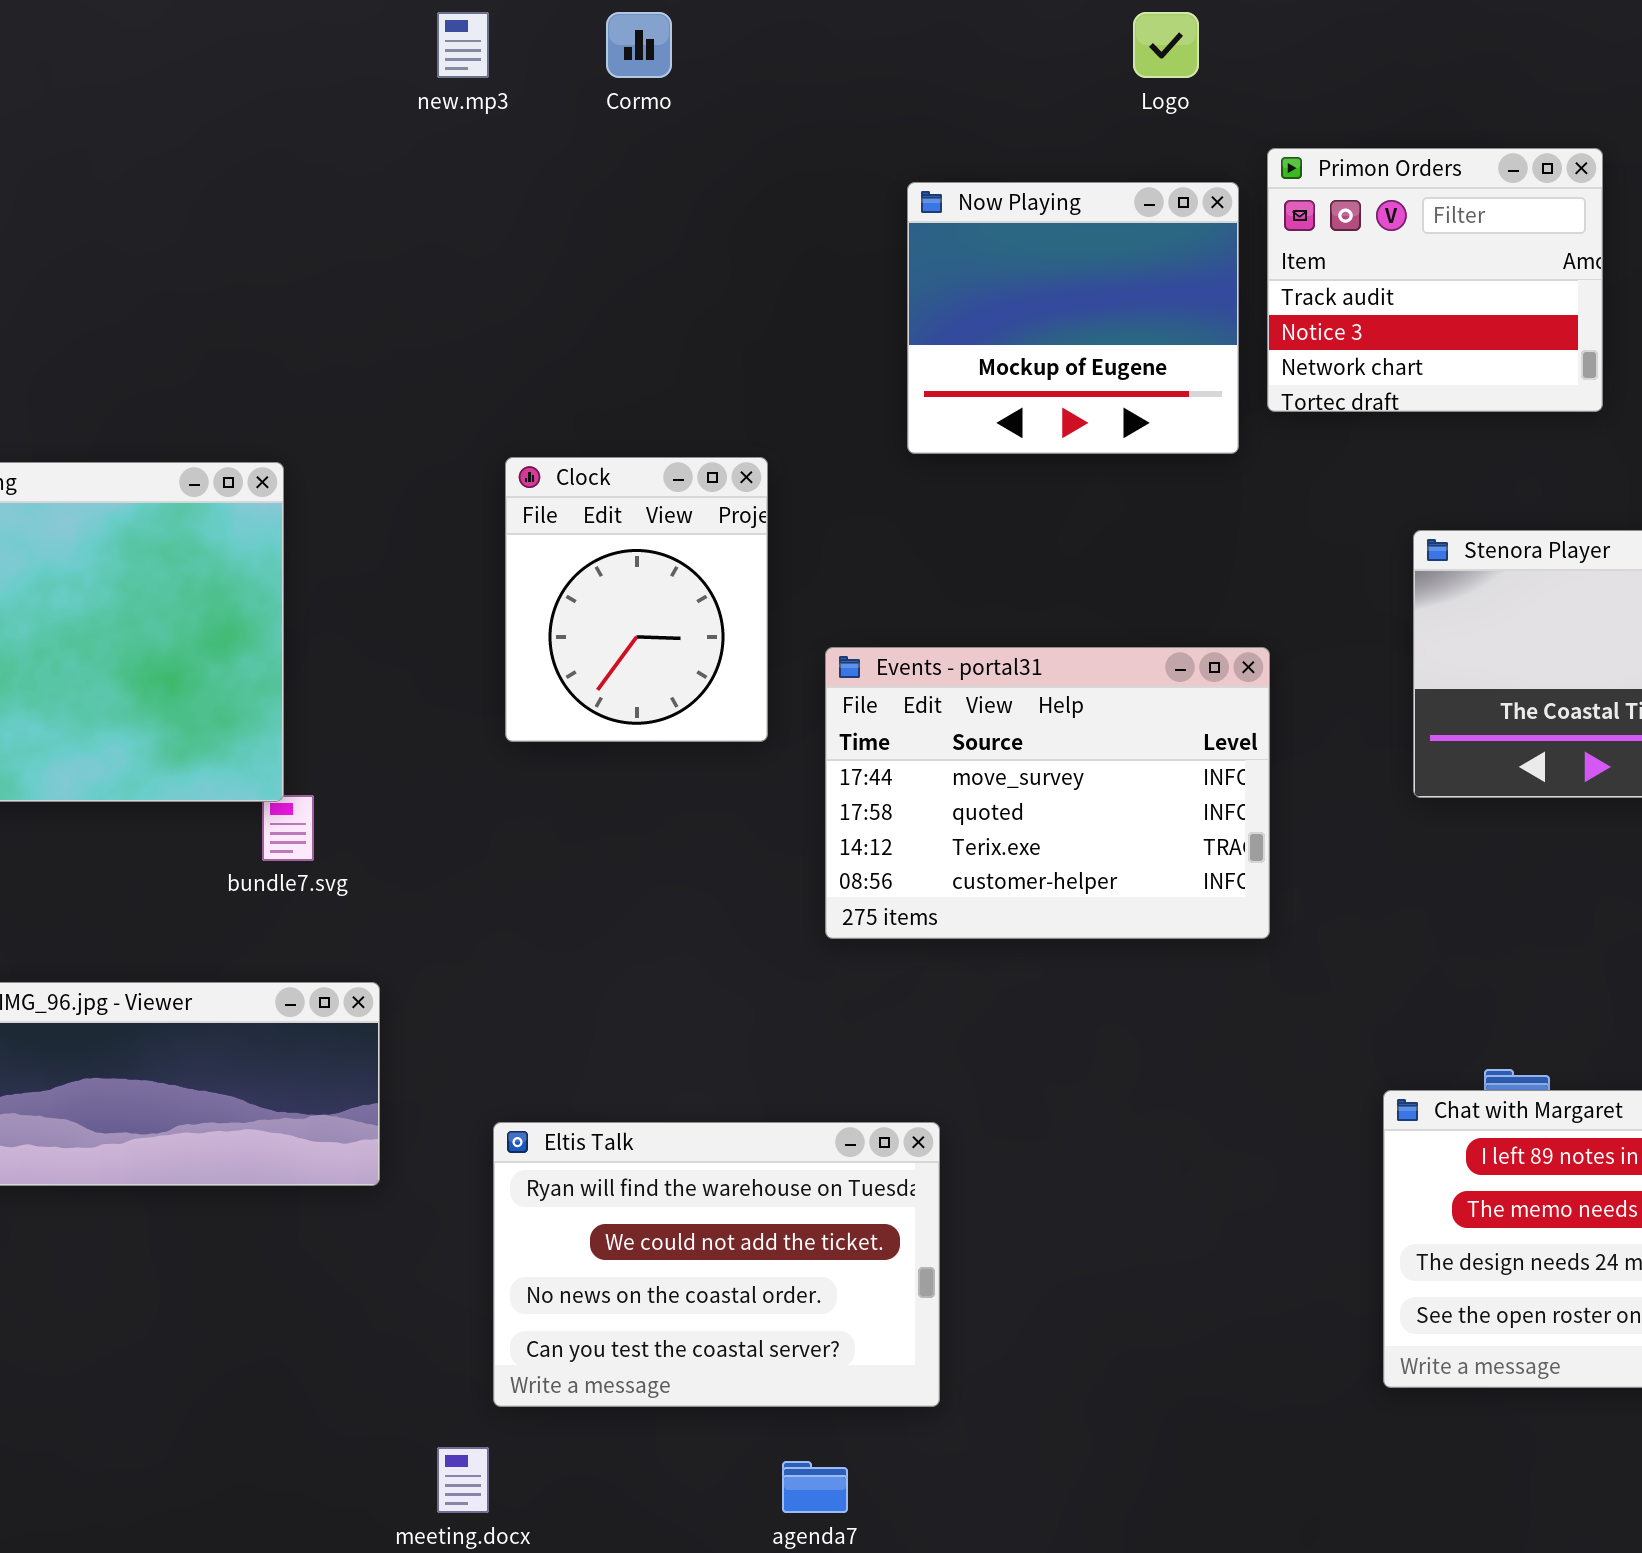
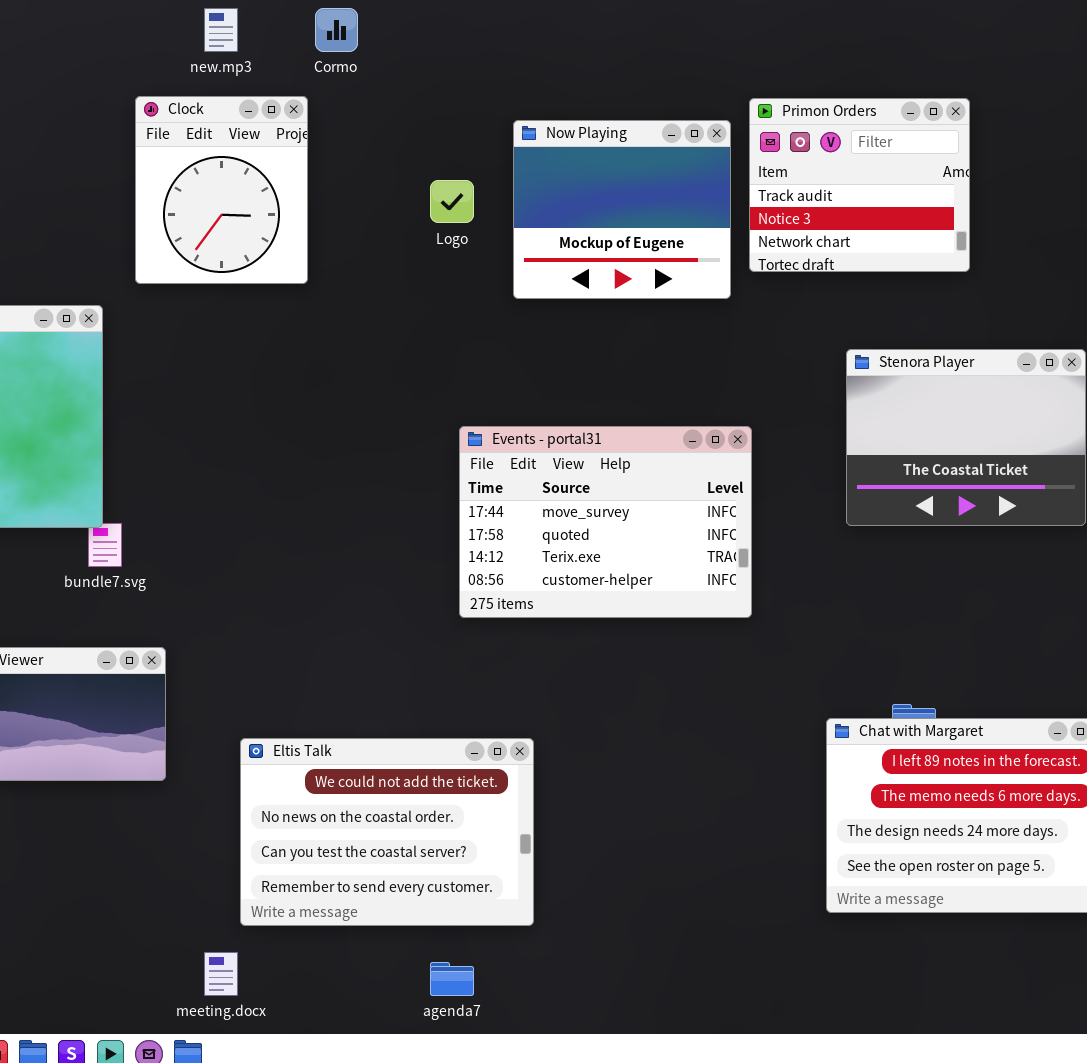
Logo: [1133,12,1199,78] -> [430,180,474,223], moved
Clock: [505,457,768,742] -> [135,96,308,284], moved
Eltis Talk: [493,1122,940,1407] -> [240,738,534,926], scrolled down 1 row

